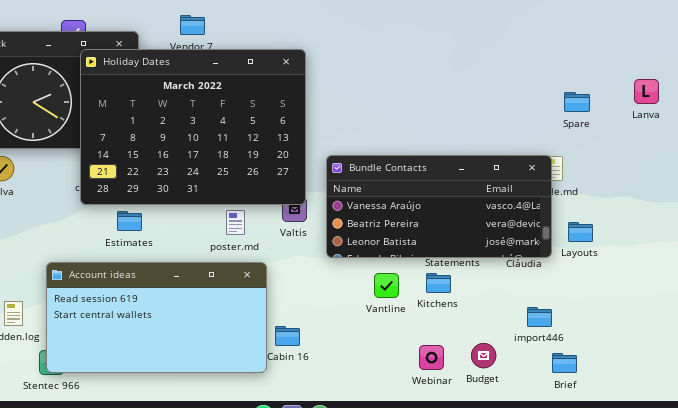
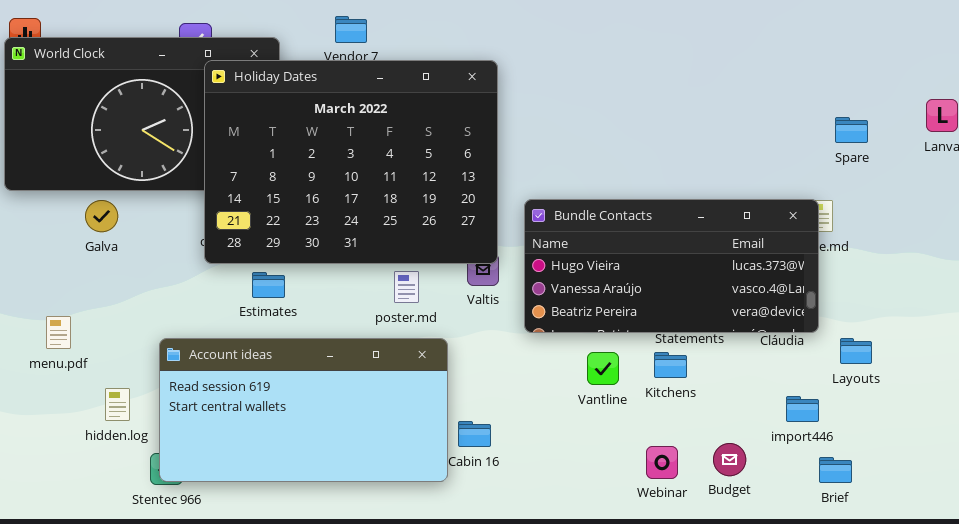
Bundle Contacts: [326,155,552,258] -> [524,199,819,333], scrolled up 1 row
Layouts: [568,222,593,242] -> [840,338,872,364], moved

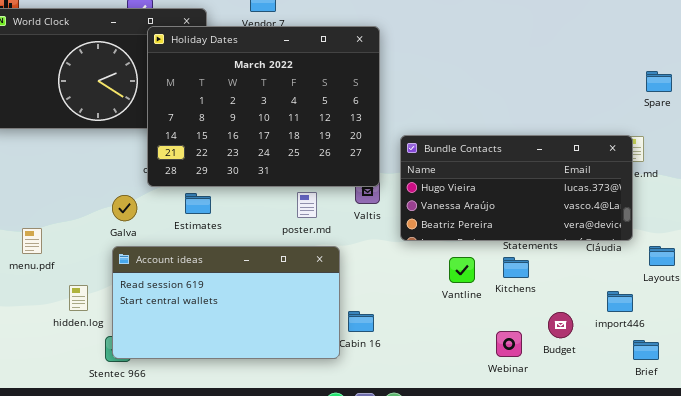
Galva: [85,200,118,232] -> [112,195,137,221], moved
Budget: [713,443,746,476] -> [548,312,573,338], moved

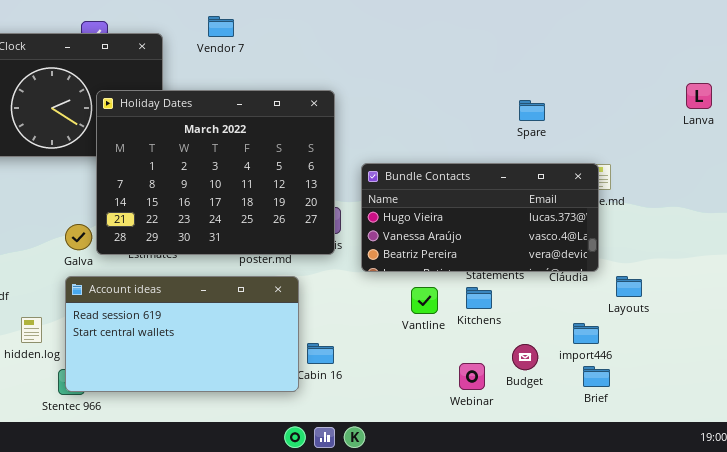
Holiday Dates: [147,26,380,187] -> [96,90,335,255], moved
Spare: [646,71,672,92] -> [519,100,545,121], moved
Brief: [633,340,659,360] -> [583,366,610,387], moved

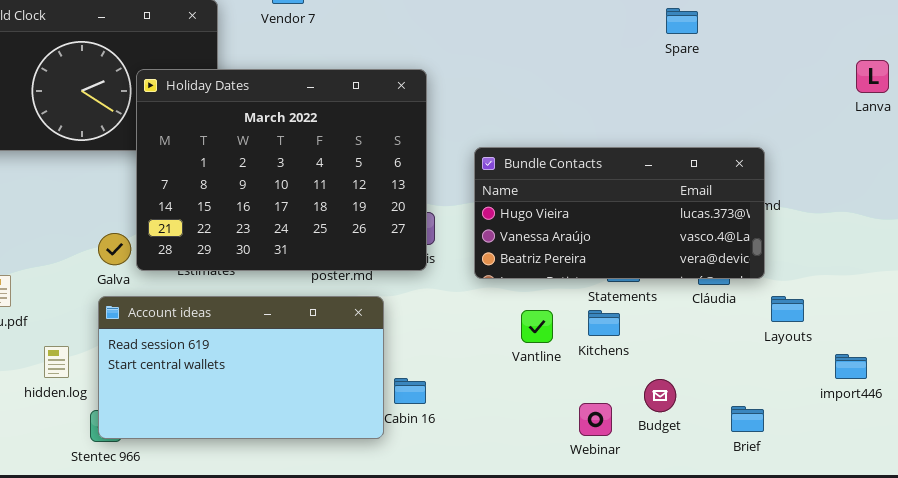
Spare: [519,100,545,121] -> [666,8,698,34], moved
Bundle Contacts: [361,163,599,272] -> [474,147,765,279], moved
import446: [573,323,599,344] -> [835,354,867,379], moved

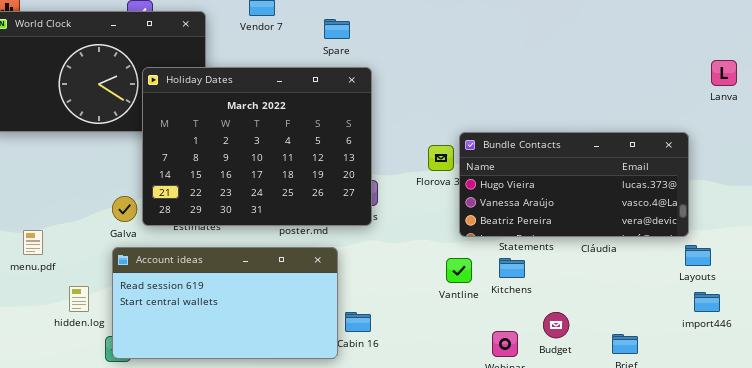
Spare: [666,8,698,34] -> [324,19,350,39], moved
Bundle Contacts: [474,147,765,279] -> [459,132,689,237], moved
Layouts: [771,296,804,322] -> [685,245,711,266], moved

